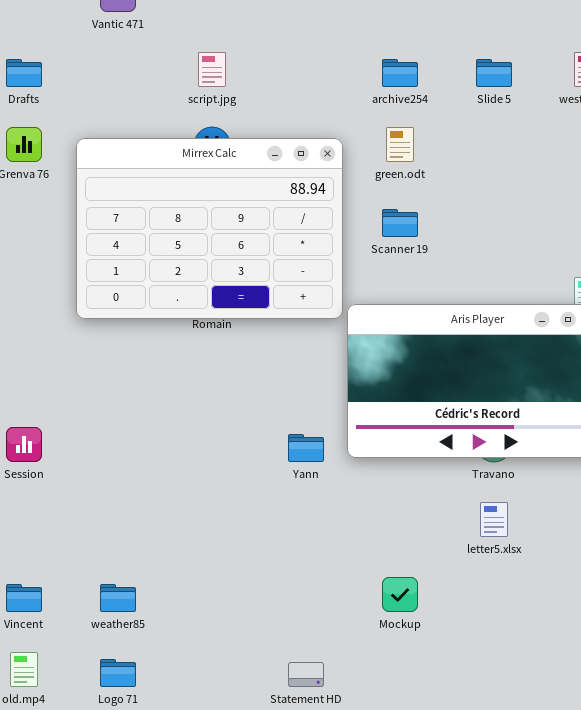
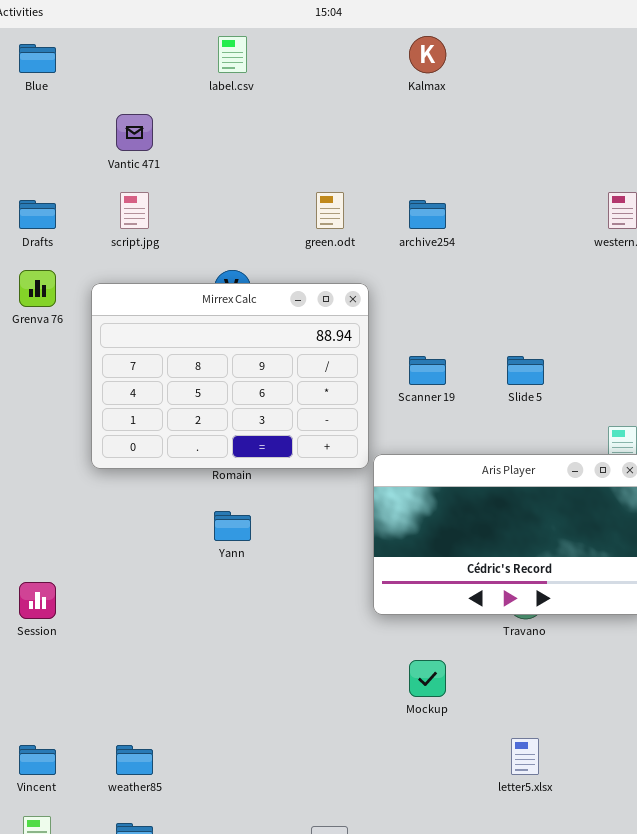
script.jpg: [198,52,226,87] -> [120,192,149,229], moved
Slide 5: [476,59,512,87] -> [507,356,544,385], moved
green.odt: [386,127,414,162] -> [316,192,344,229], moved
Yann: [288,434,324,462] -> [214,511,251,541], moved
letter5.xlsx: [480,502,508,537] -> [511,738,539,775], moved
Mockup: [382,577,418,612] -> [409,660,446,697], moved

